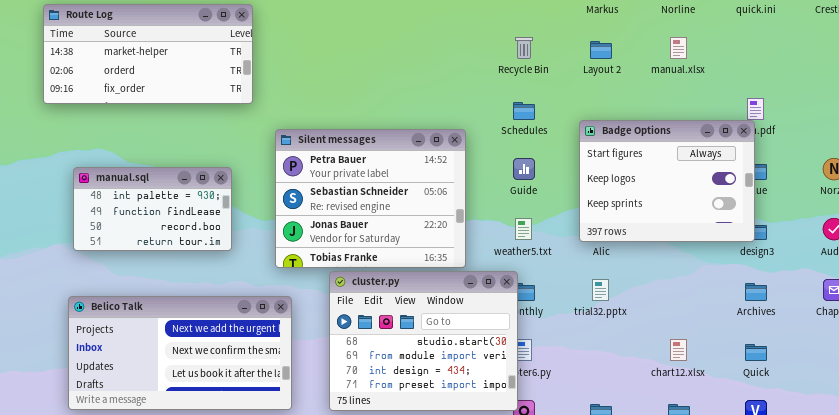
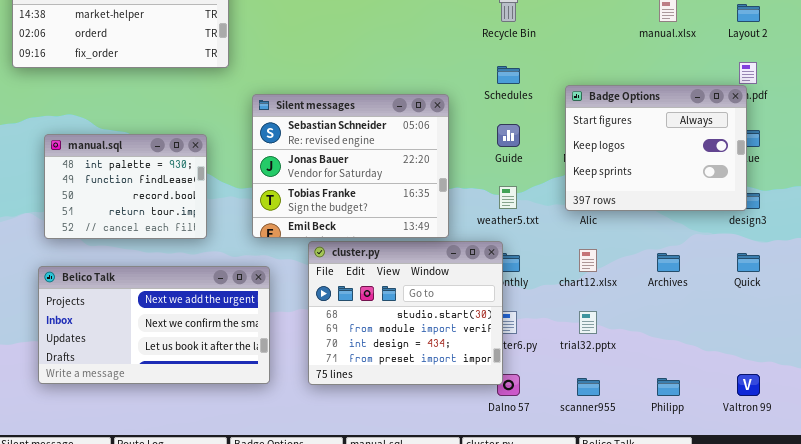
Layout 2: [590,41,612,59] -> [737,4,760,22], moved
Silent messages: [275,129,466,268] -> [252,94,449,238], scrolled down 1 row
manual.sql: [73,167,232,251] -> [44,134,207,239], resized
trial32.pptx: [592,279,609,301] -> [579,311,597,334], moved
Archives: [745,283,767,301] -> [657,253,680,272], moved
chart12.xlsx: [670,339,687,361] -> [579,249,597,272], moved
Quick: [745,344,767,361] -> [737,253,760,272], moved

